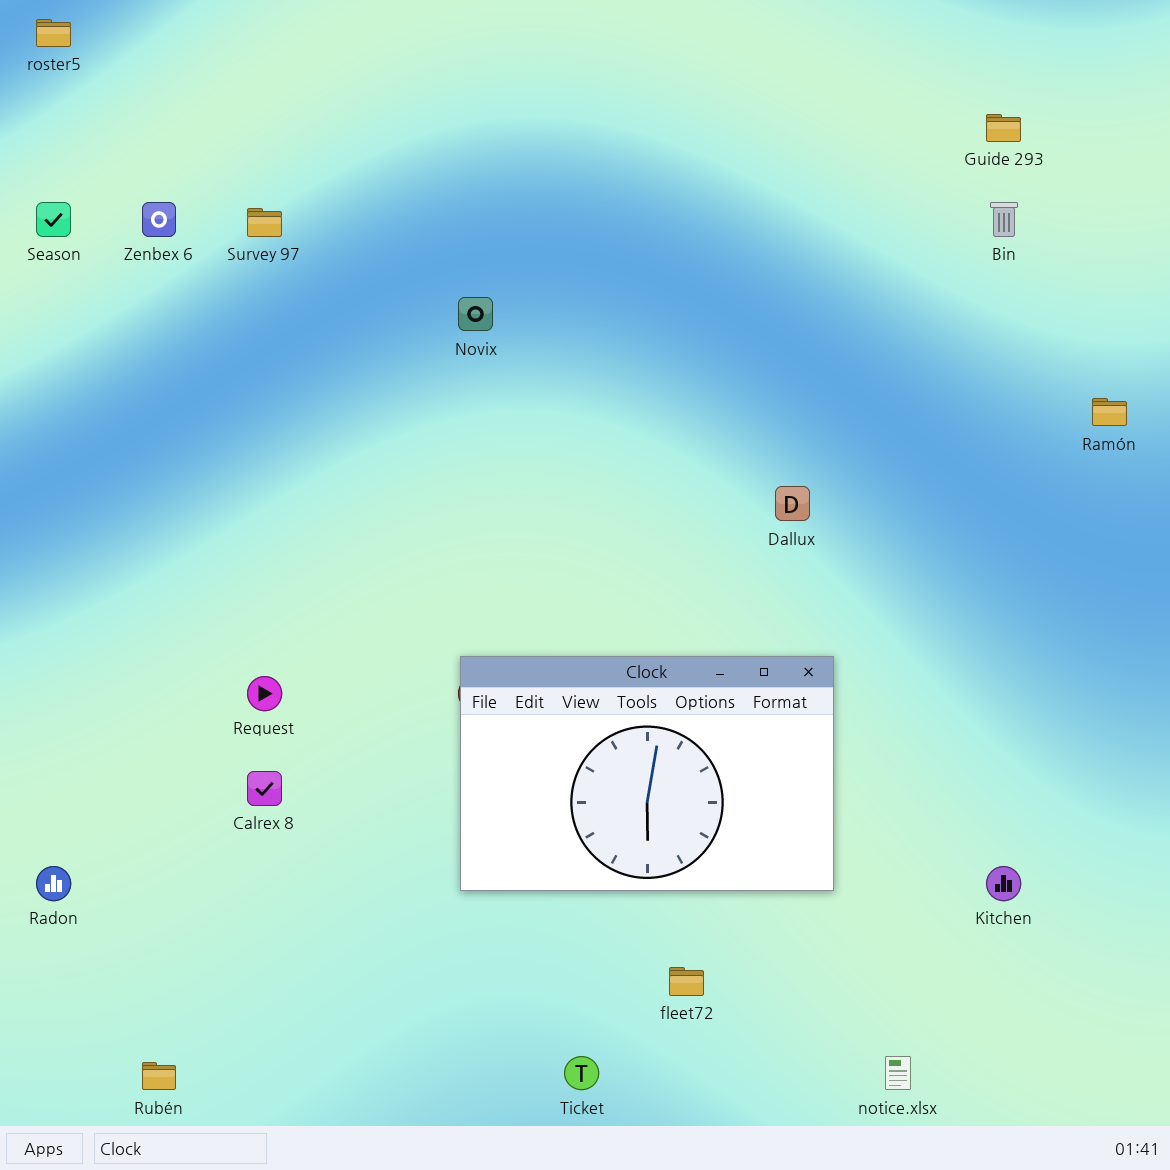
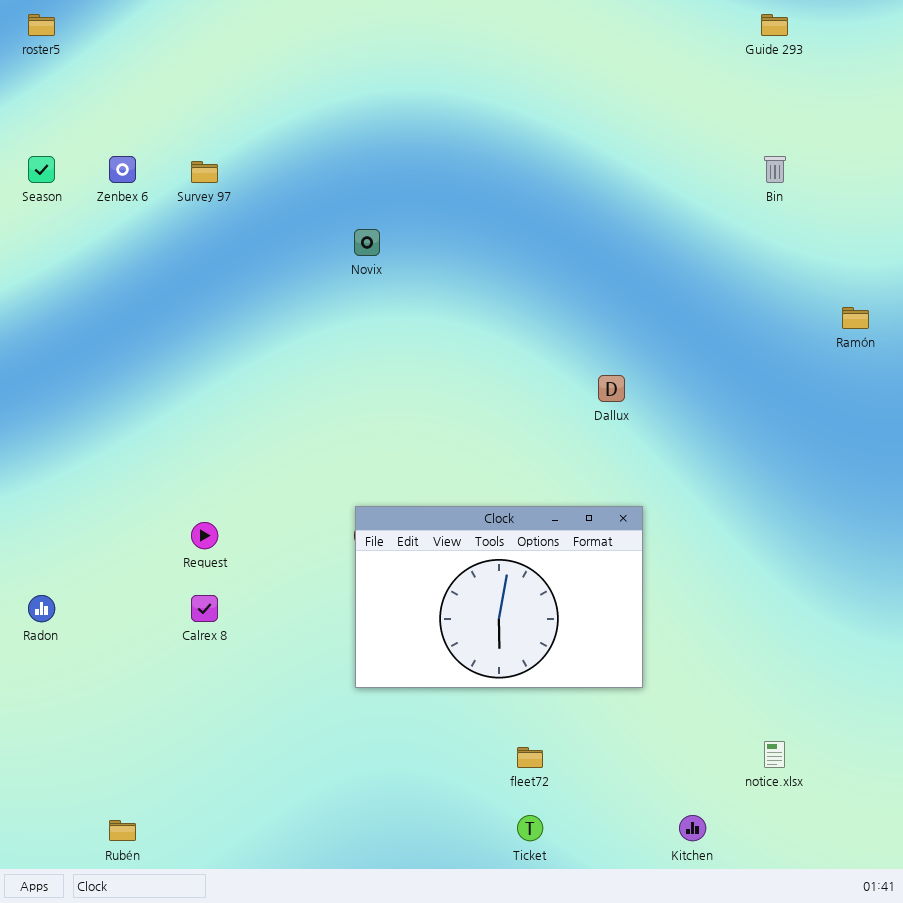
Guide 293: [986,114,1021,142] -> [761,14,788,36], moved
Radon: [36,866,71,901] -> [28,595,55,622], moved
Kitchen: [986,866,1021,901] -> [679,815,706,841], moved
Ticket: [564,1056,599,1090] -> [517,815,543,841], moved
notice.xlsx: [885,1056,911,1090] -> [764,741,785,768], moved

